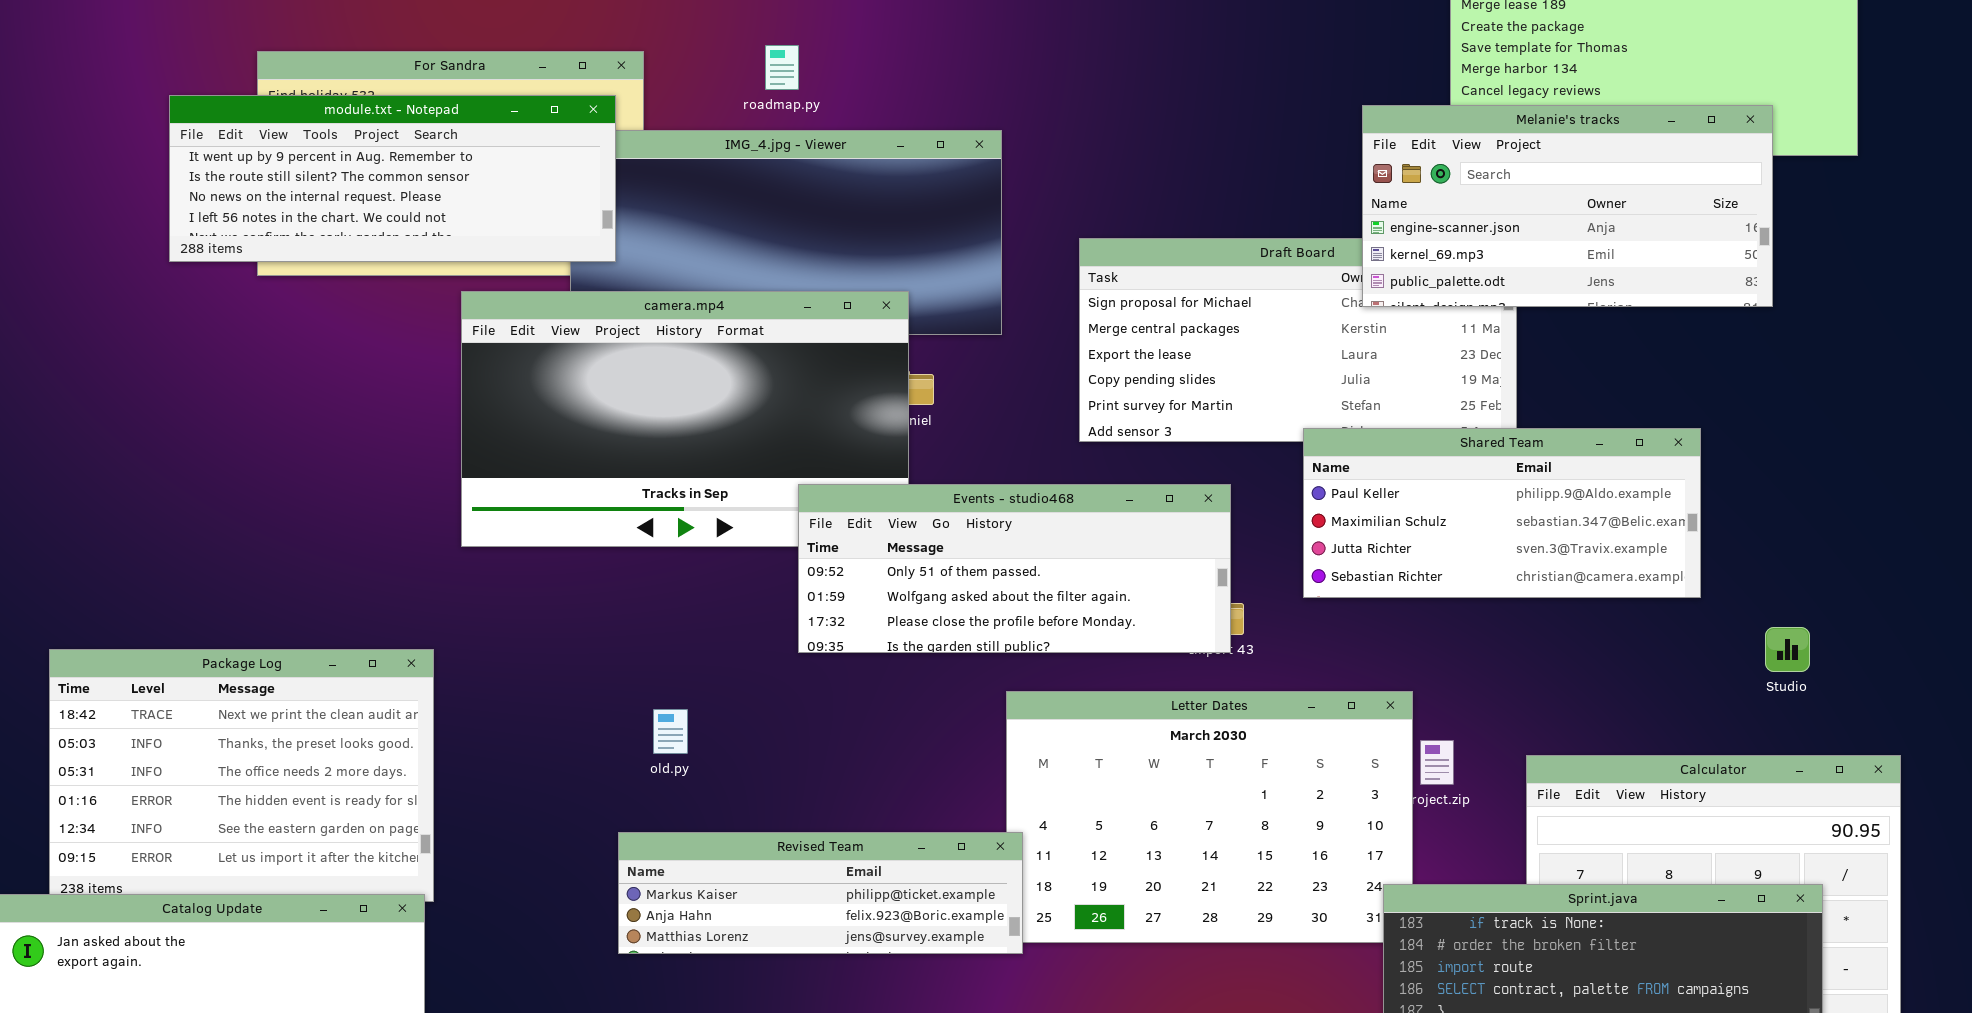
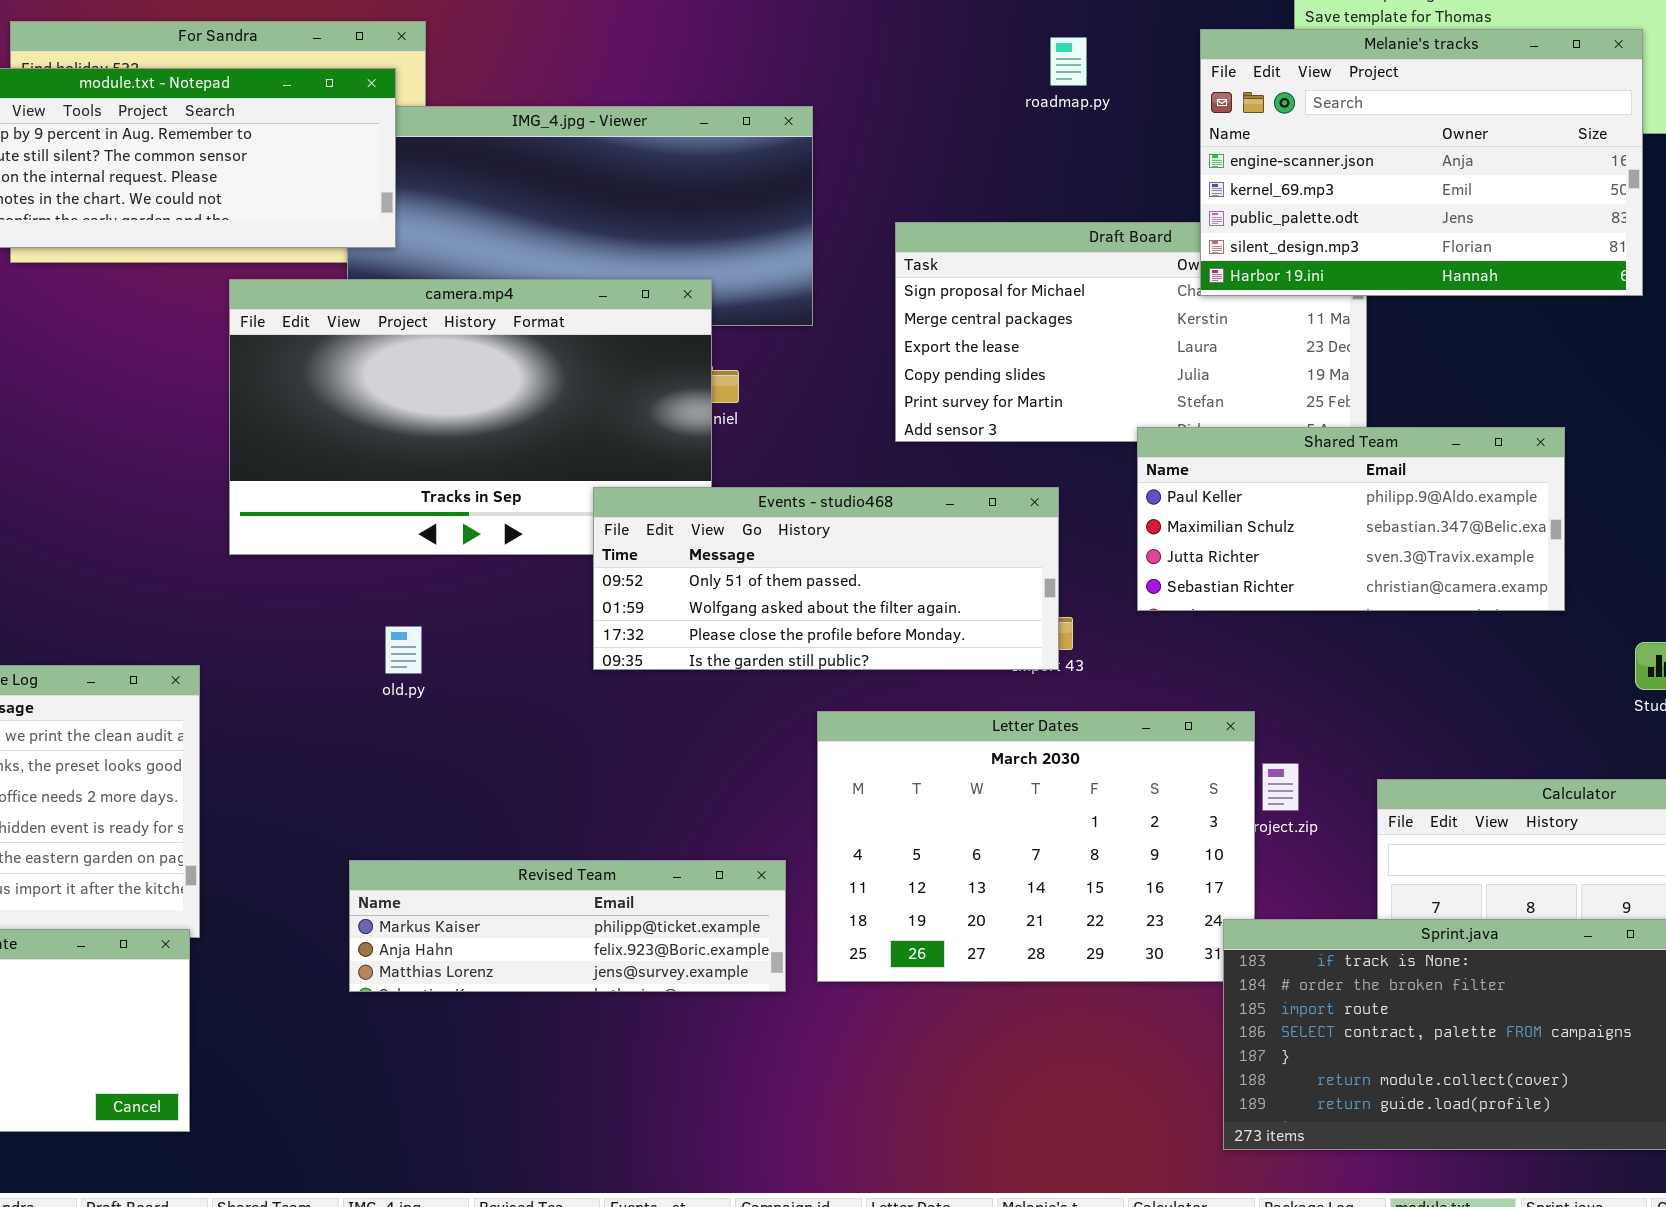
roadmap.py: [765,45,799,90] -> [1050,37,1087,86], moved
Melanie's tracks: [1362,105,1773,307] -> [1200,29,1643,296], resized
old.py: [653,709,688,754] -> [385,626,422,674], moved
Revised Team: [618,832,1023,954] -> [349,860,786,992], moved

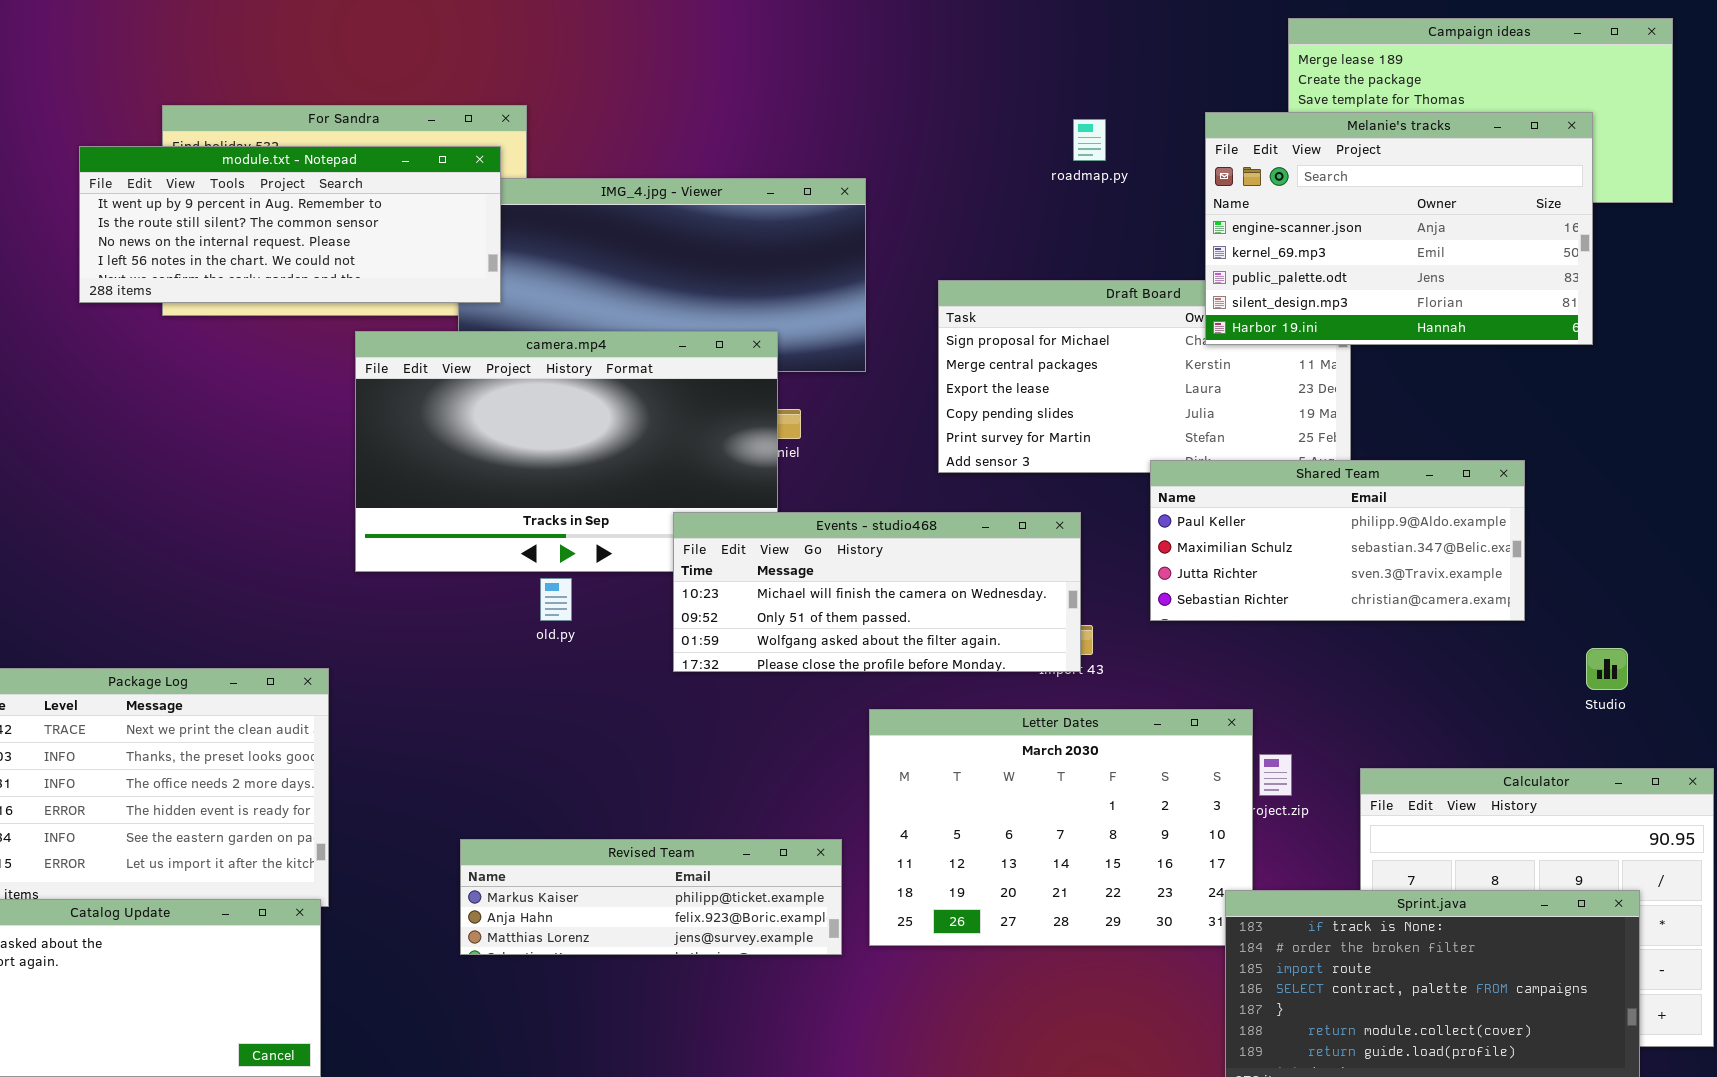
Events - studio468: [593,487,1059,670] -> [673,512,1081,672], scrolled up 1 row
old.py: [385,626,422,674] -> [540,578,572,621], moved

